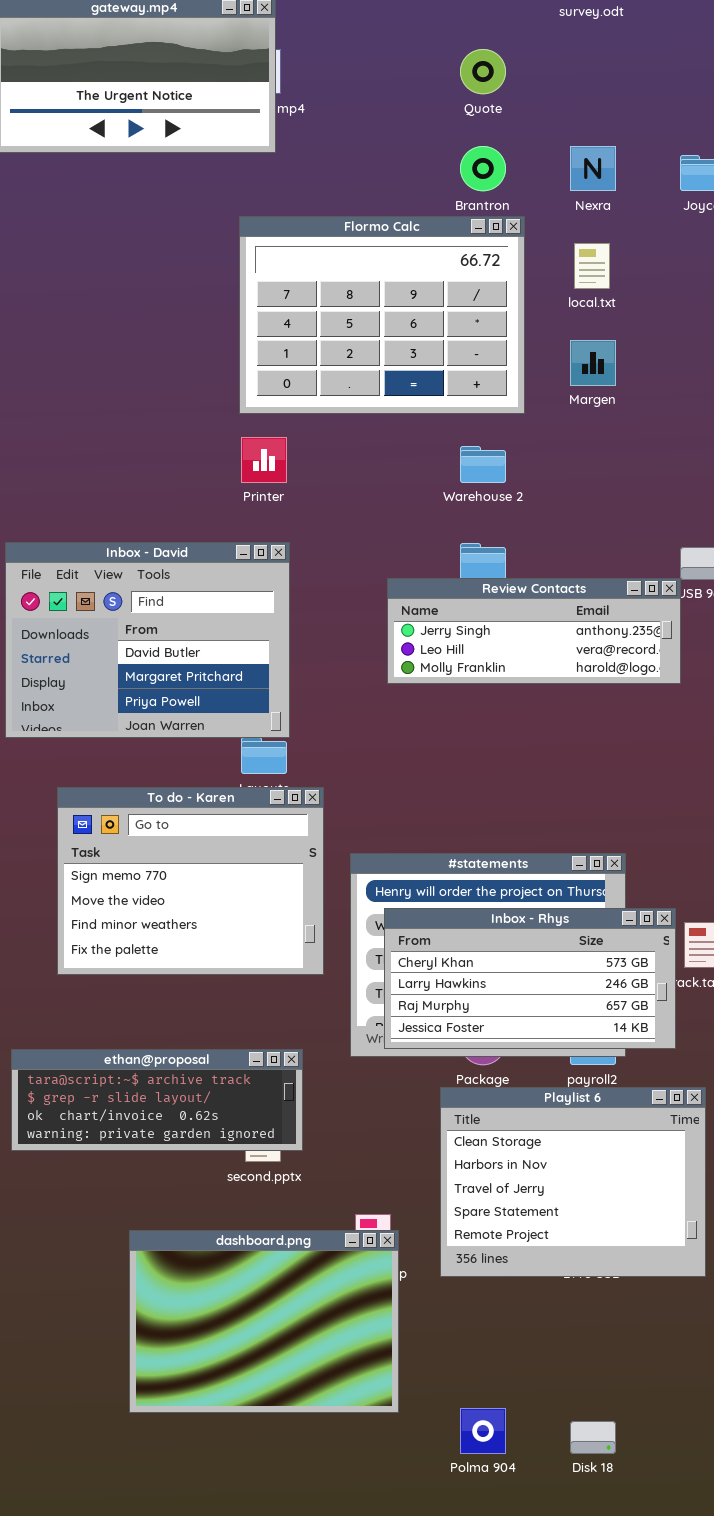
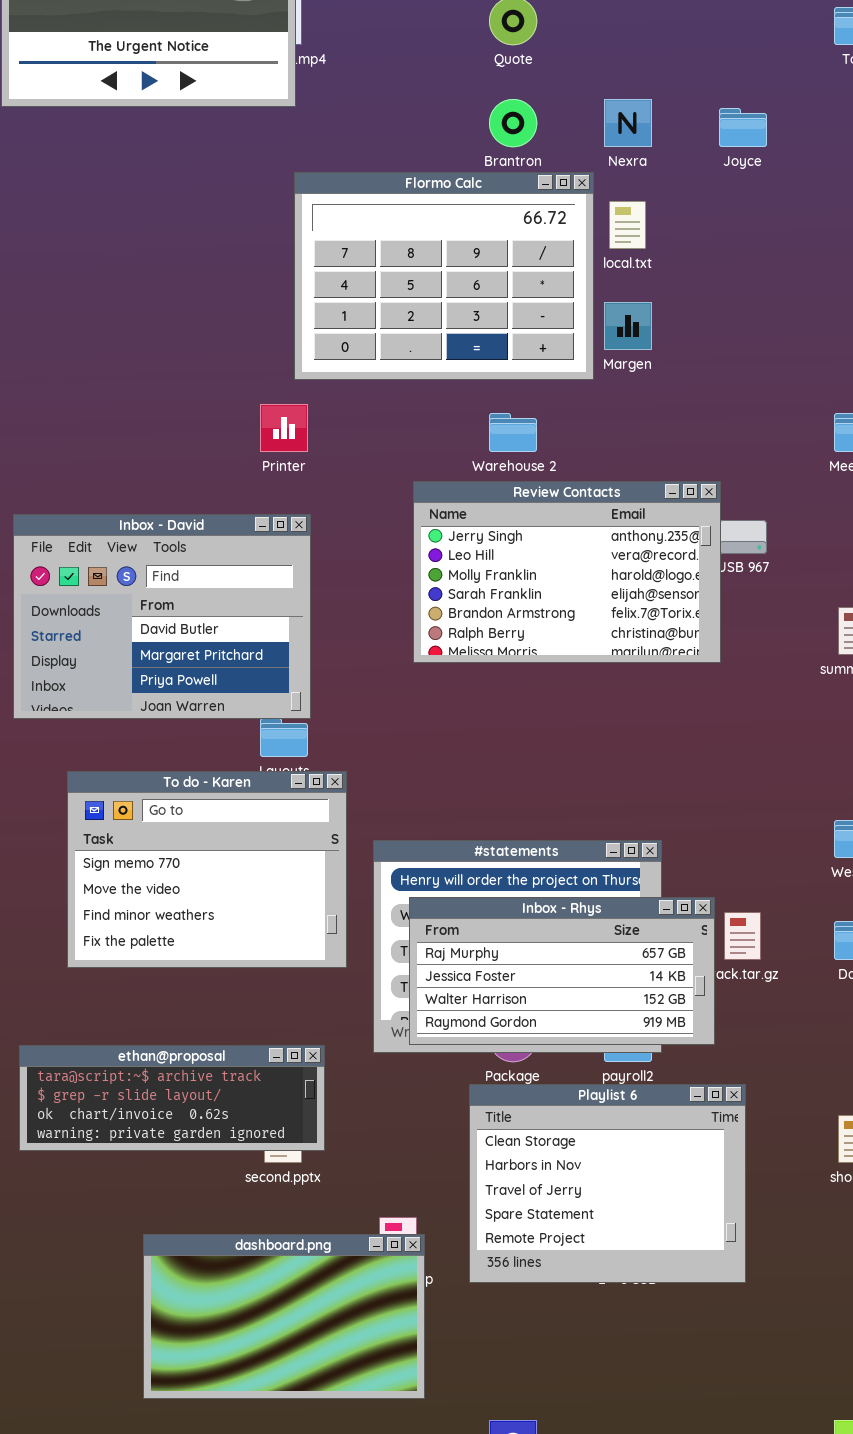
Flormo Calc: [239,216,525,414] -> [294,172,594,380], moved
Review Contacts: [387,578,681,684] -> [413,481,721,663], resized
Inbox - Rhys: [384,908,676,1049] -> [409,897,715,1045], scrolled down 2 rows
dashboard.png: [129,1230,399,1413] -> [143,1234,425,1399], resized

